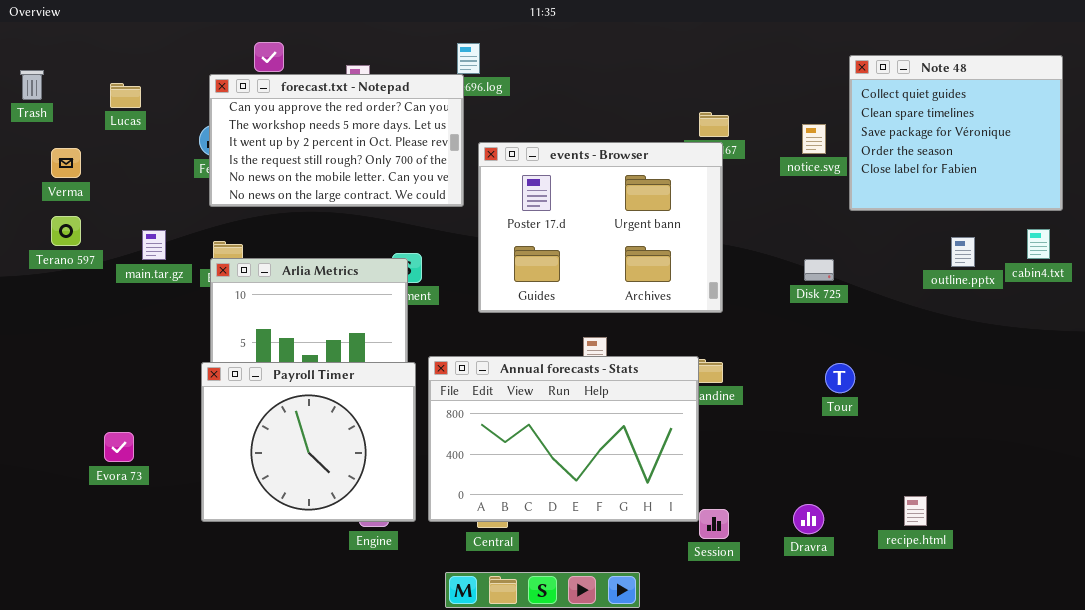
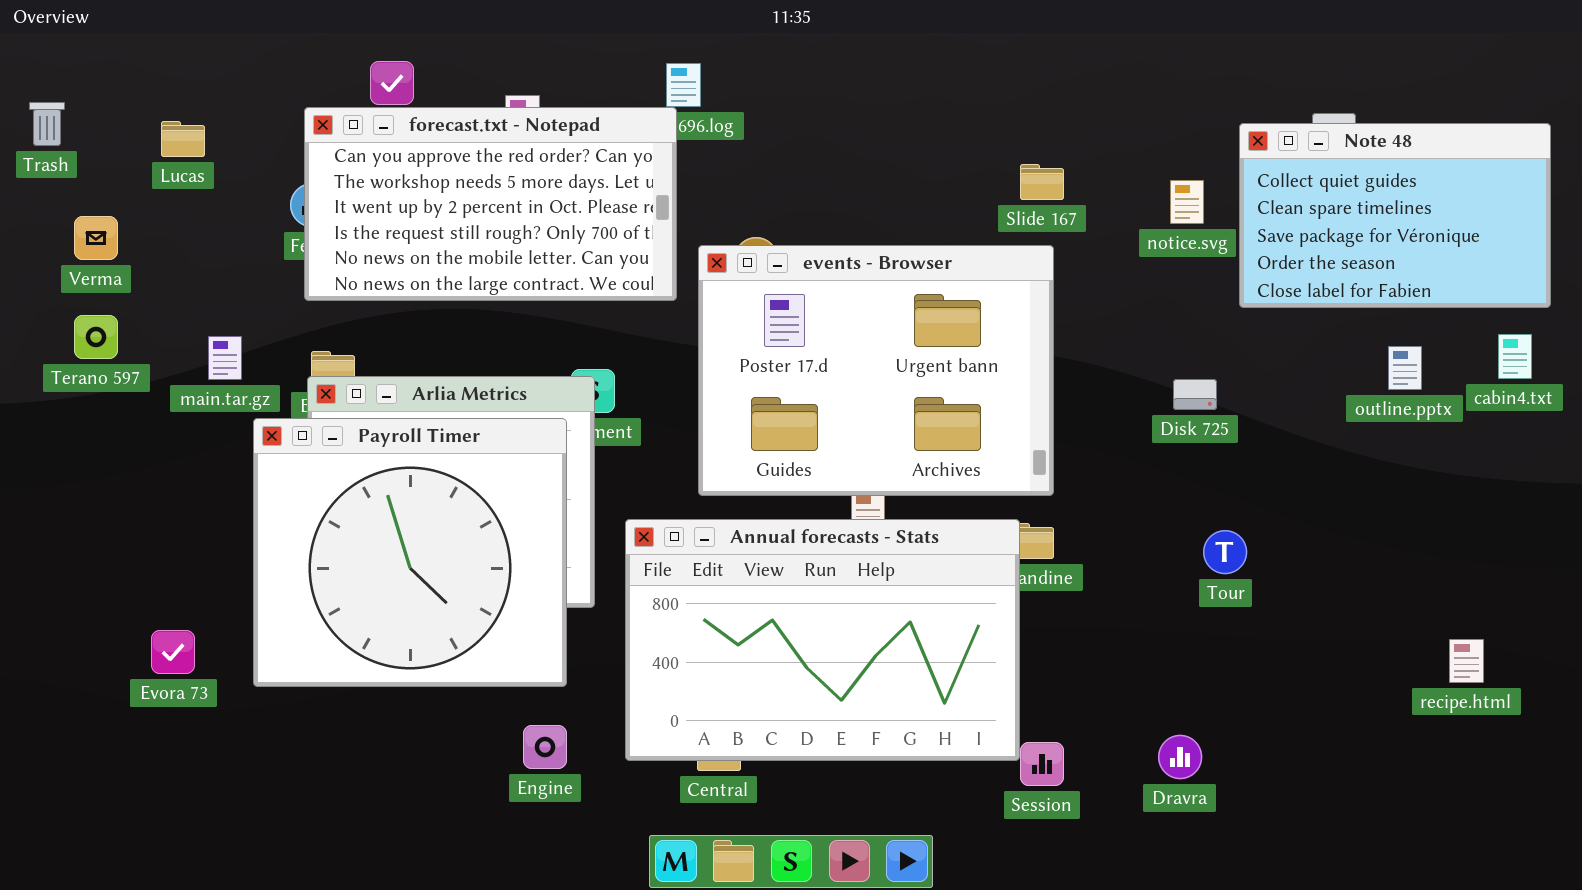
Note 48: [849,55,1063,211] -> [1239,123,1551,308], resized
events - Browser: [478,142,723,313] -> [698,245,1054,496], moved
Payroll Timer: [201,362,416,522] -> [253,418,567,687], moved, resized
recipe.html: [904,496,927,526] -> [1449,639,1484,683], moved

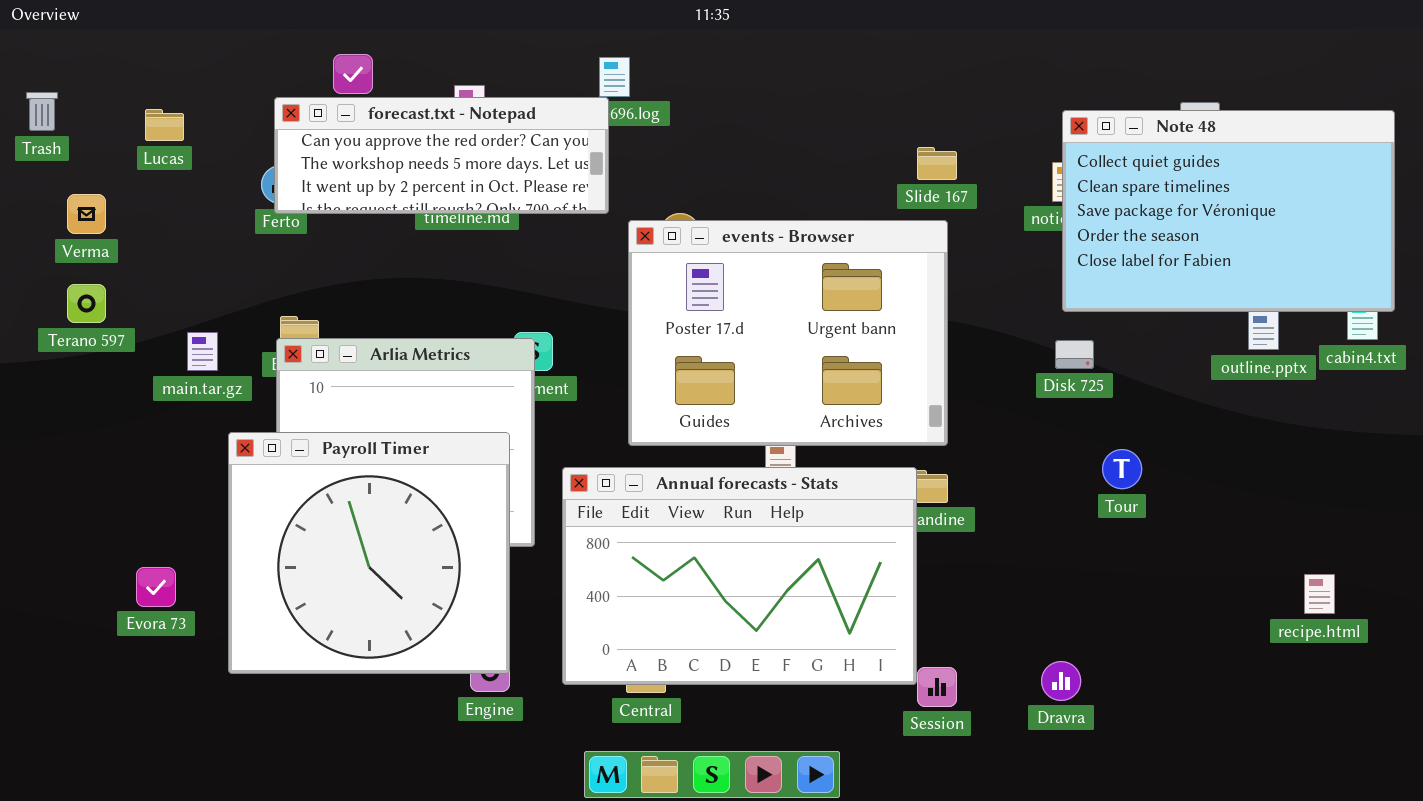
forecast.txt - Notepad: [304,107,677,301] -> [274,97,609,214], resized
Note 48: [1239,123,1551,308] -> [1062,110,1395,312], resized
main.tar.gz: [208,336,242,380] -> [187,332,218,371], moved
Payroll Timer: [253,418,567,687] -> [228,432,510,674], moved
Tour: [1203,530,1247,574] -> [1102,449,1142,489], moved

